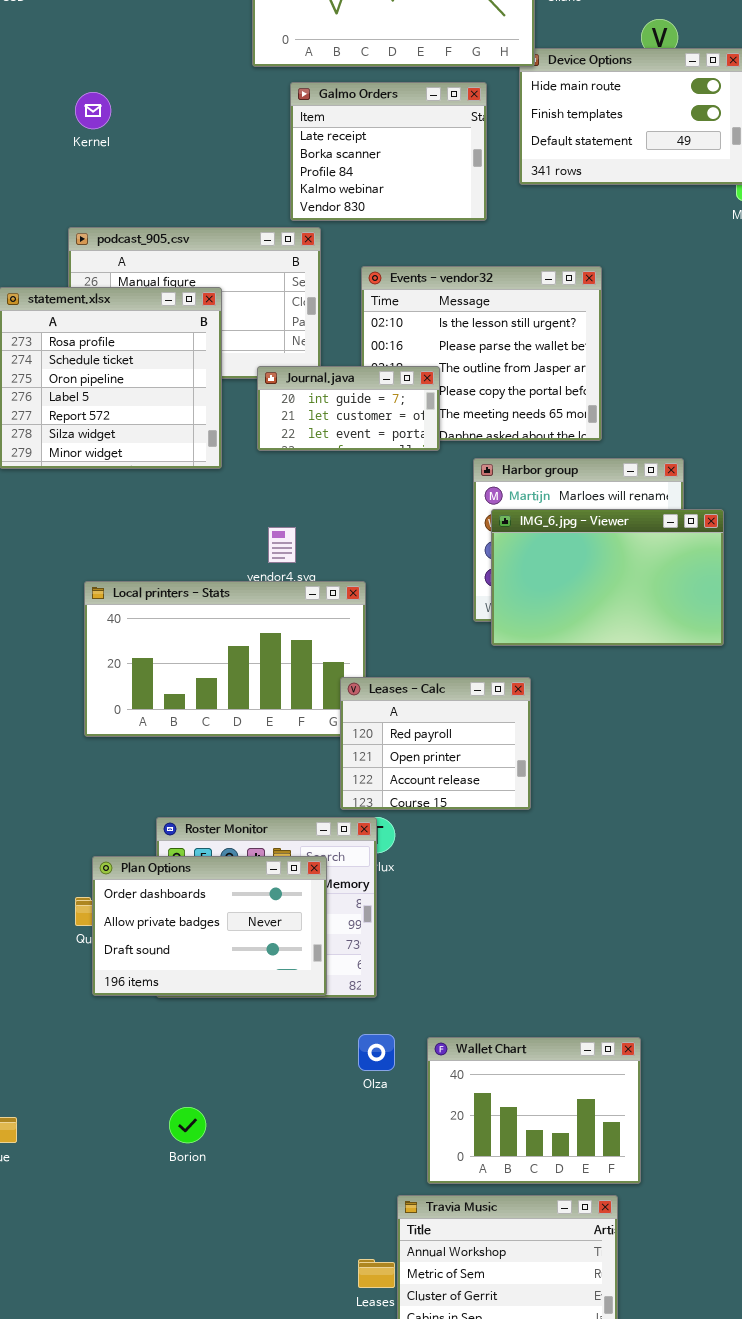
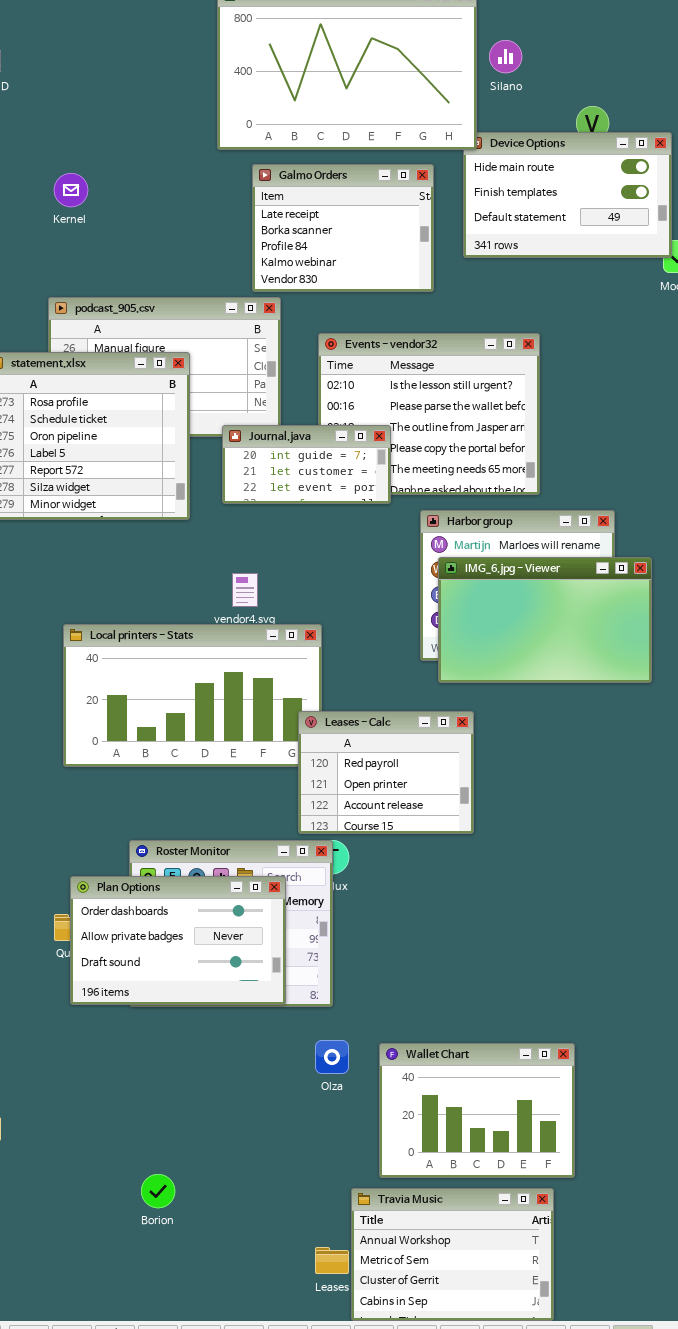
Borion: [169,1107,206,1143] -> [141,1174,175,1208], moved

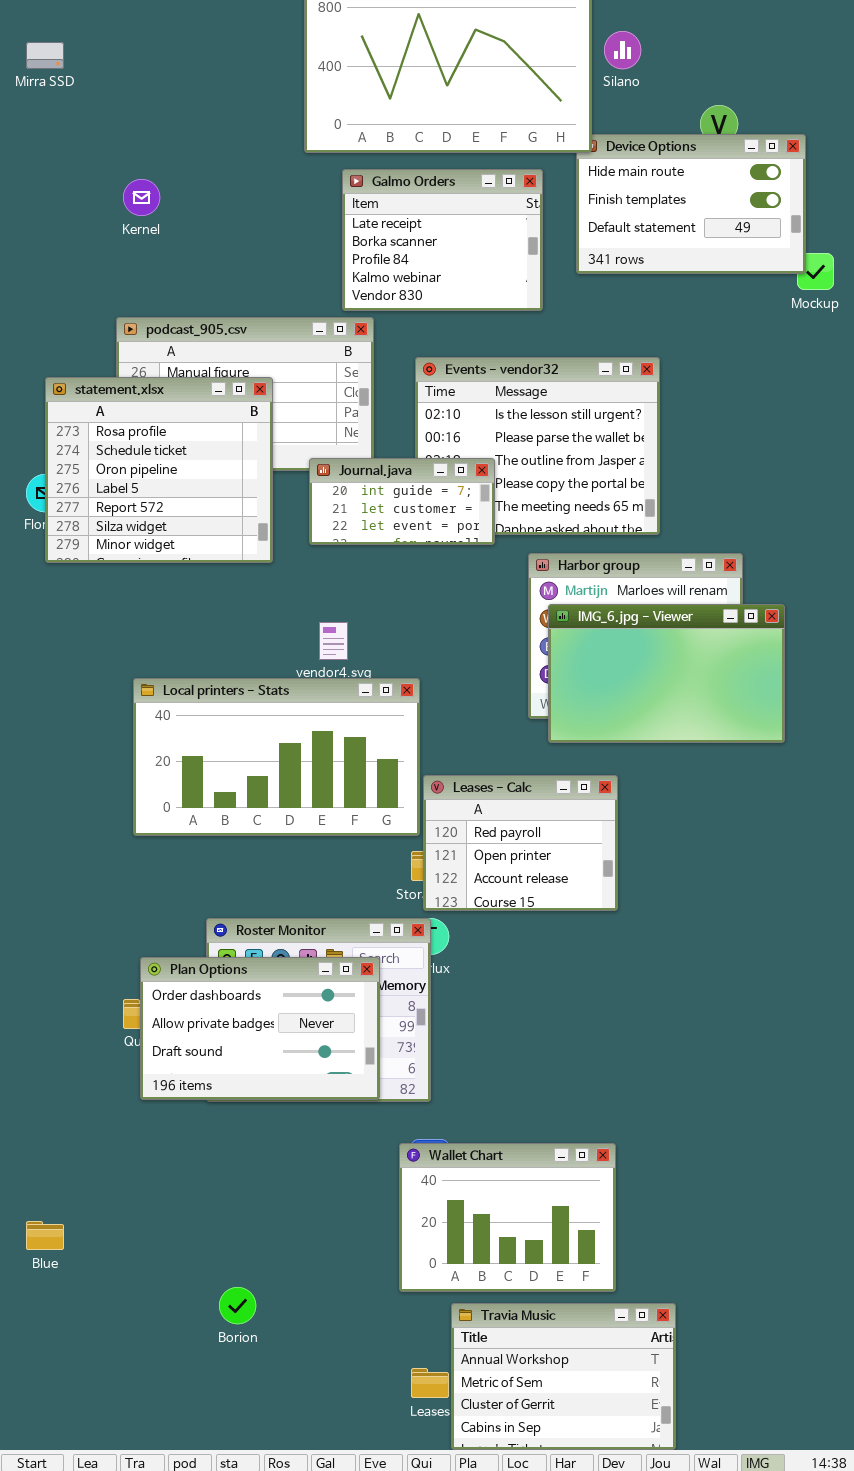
Leases - Calc: [298,711,474,834] -> [423,775,618,911], moved
Wallet Chart: [379,1043,575,1178] -> [399,1143,616,1292], moved

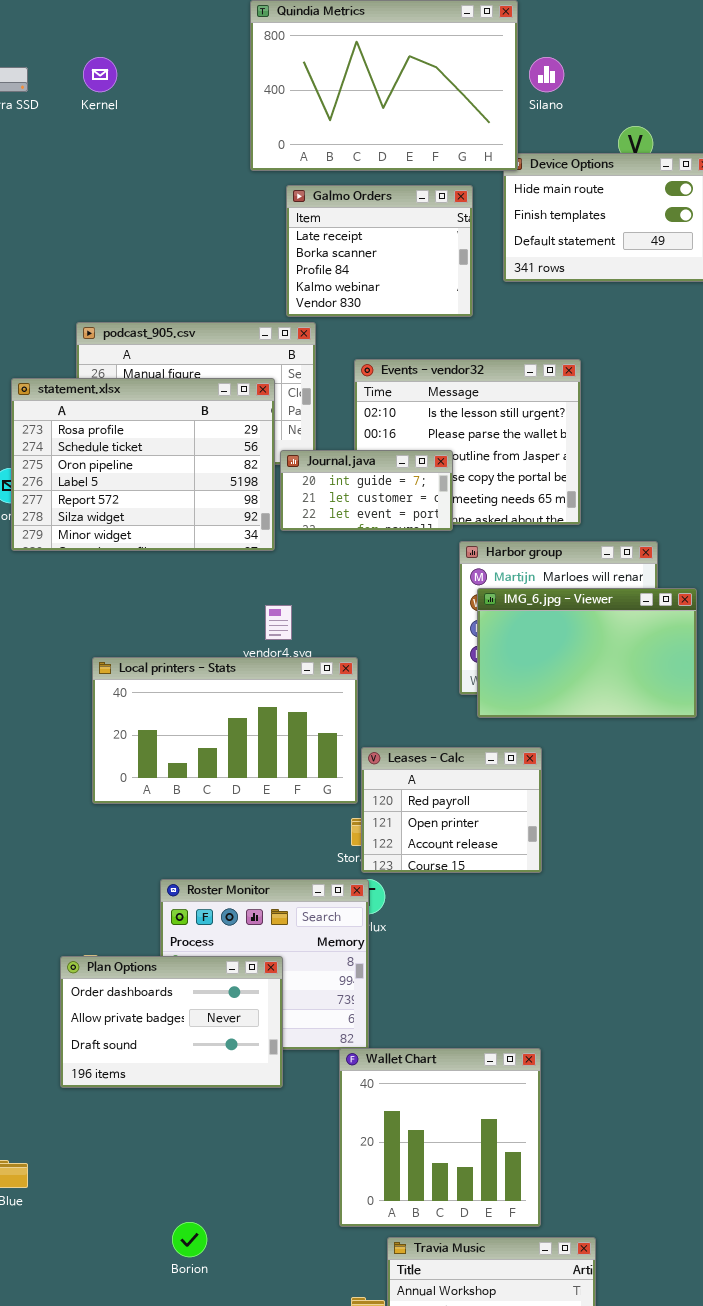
Kernel: [123,179,160,216] -> [83,57,117,92], moved
statement.xlsx: [45,377,273,563] -> [11,378,275,551], resized
Journal.java: [309,458,495,545] -> [280,450,453,531], moved
Plan Options: [140,957,380,1100] -> [60,956,283,1088], moved
Wallet Chart: [399,1143,616,1292] -> [339,1048,541,1227], resized

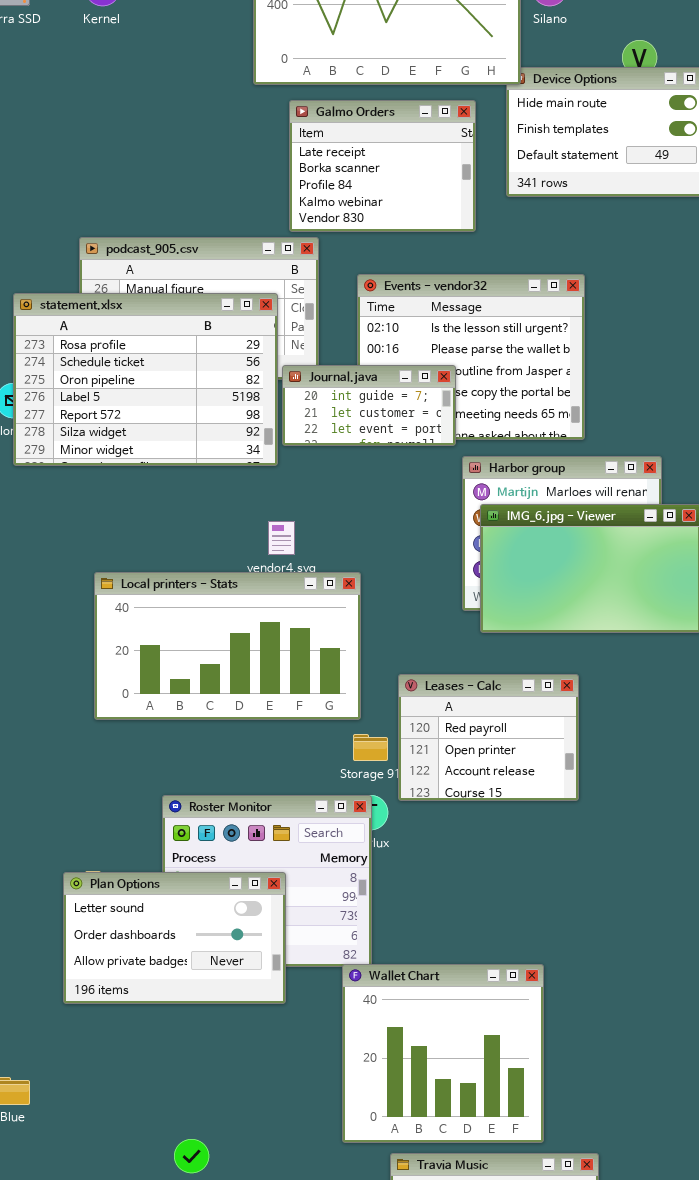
Leases - Calc: [361,747,542,873] -> [398,674,579,801], moved
Plan Options: [60,956,283,1088] -> [63,872,286,1004], scrolled up 1 row

